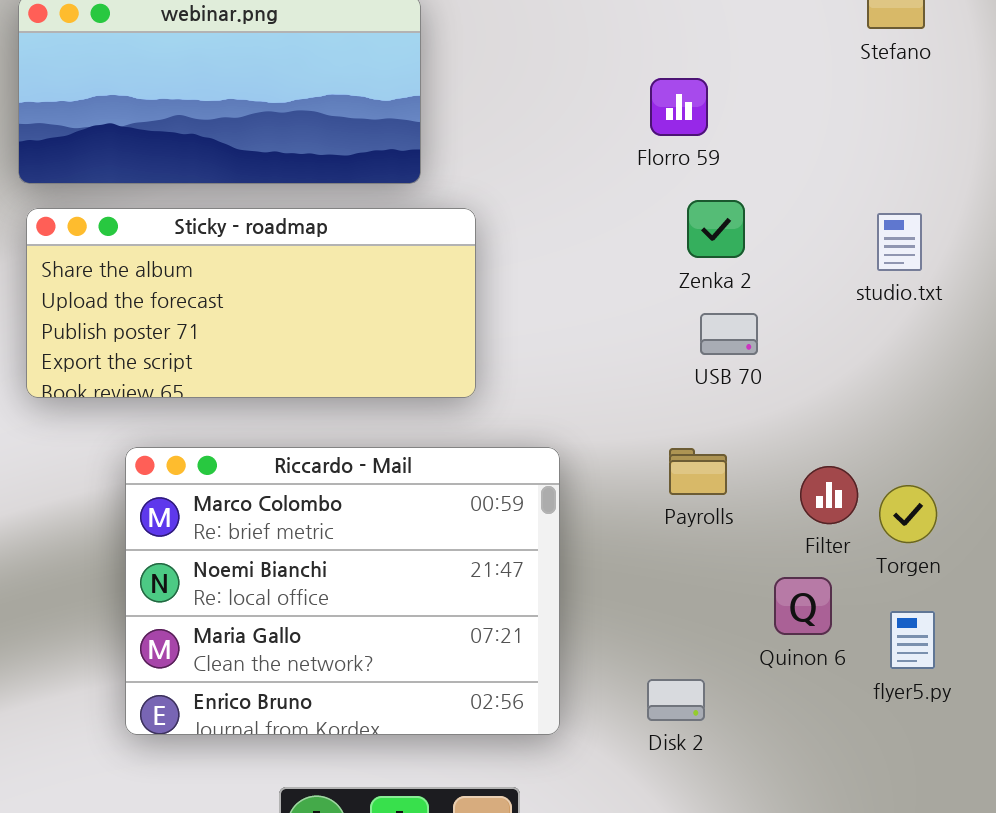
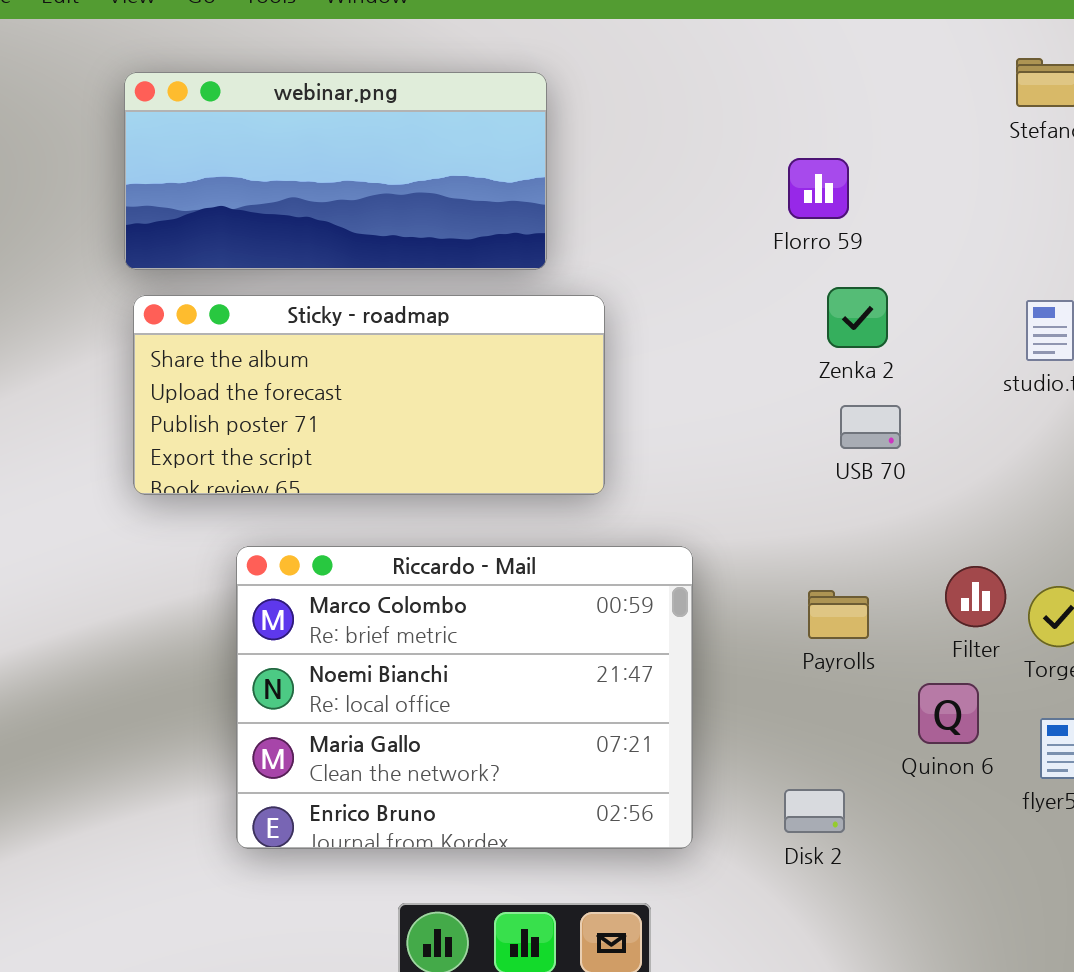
Payrolls: [669,448,727,495] -> [808,590,869,639], moved

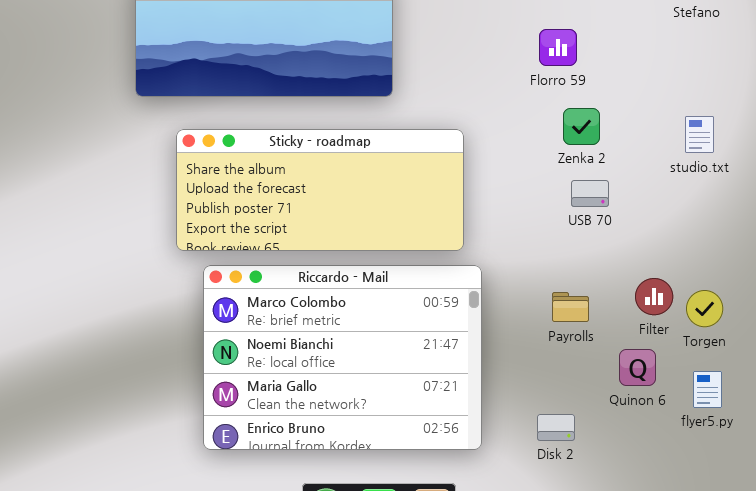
Sticky - roadmap: [133,295,605,495] -> [176,129,464,251], moved

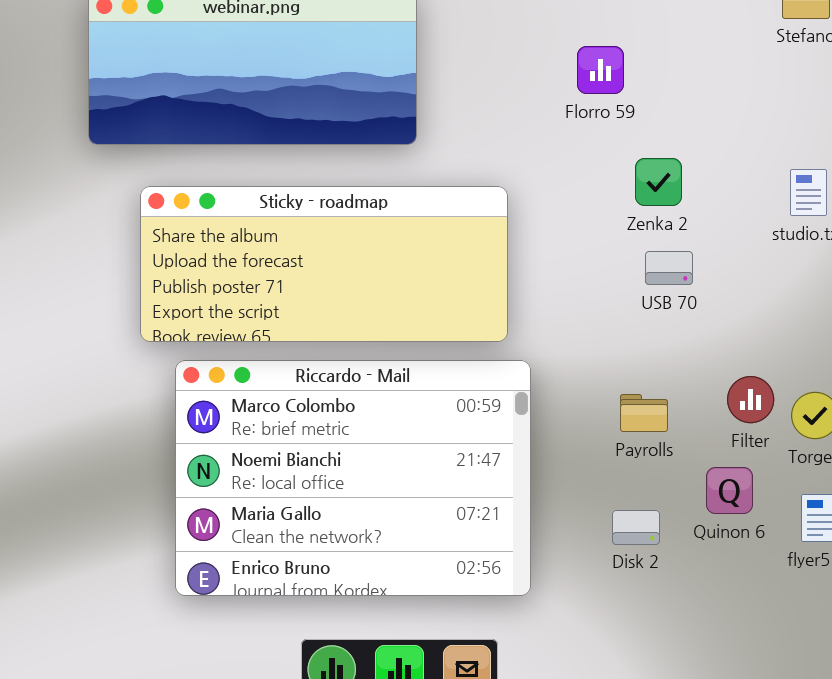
Florro 59: [539,29,577,66] -> [577,46,624,94], moved
Disk 2: [537,414,575,441] -> [612,510,660,545], moved

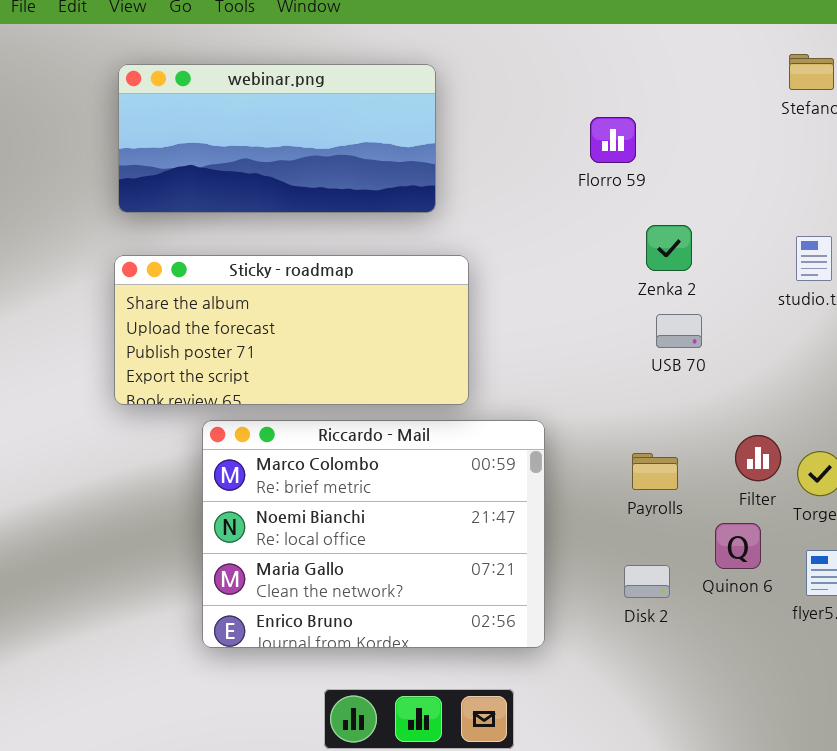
Sticky - roadmap: [140,186,508,342] -> [114,255,469,405], moved

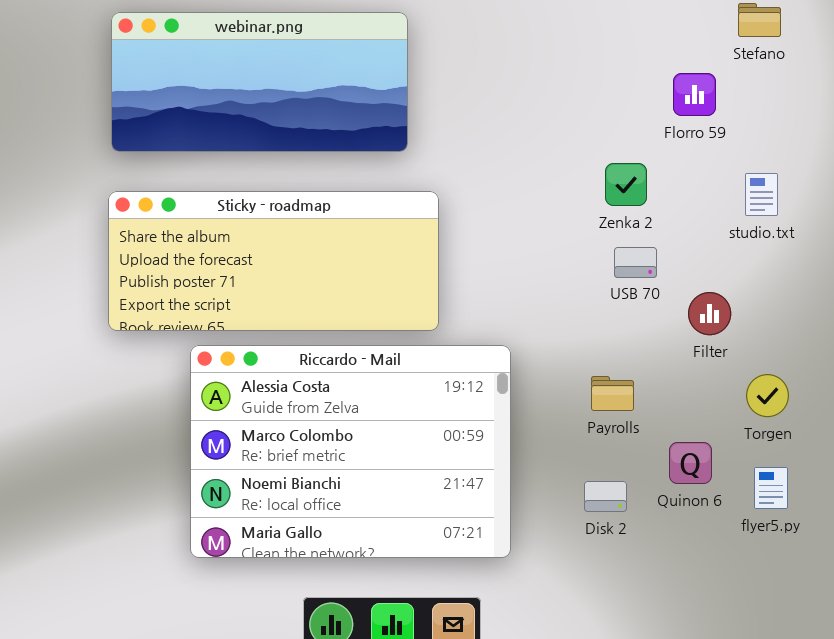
Florro 59: [590,117,636,163] -> [673,73,716,116], moved
Riccardo - Mail: [202,420,545,648] -> [190,345,511,558], scrolled up 1 row
Filter: [735,435,781,481] -> [688,292,731,335], moved

